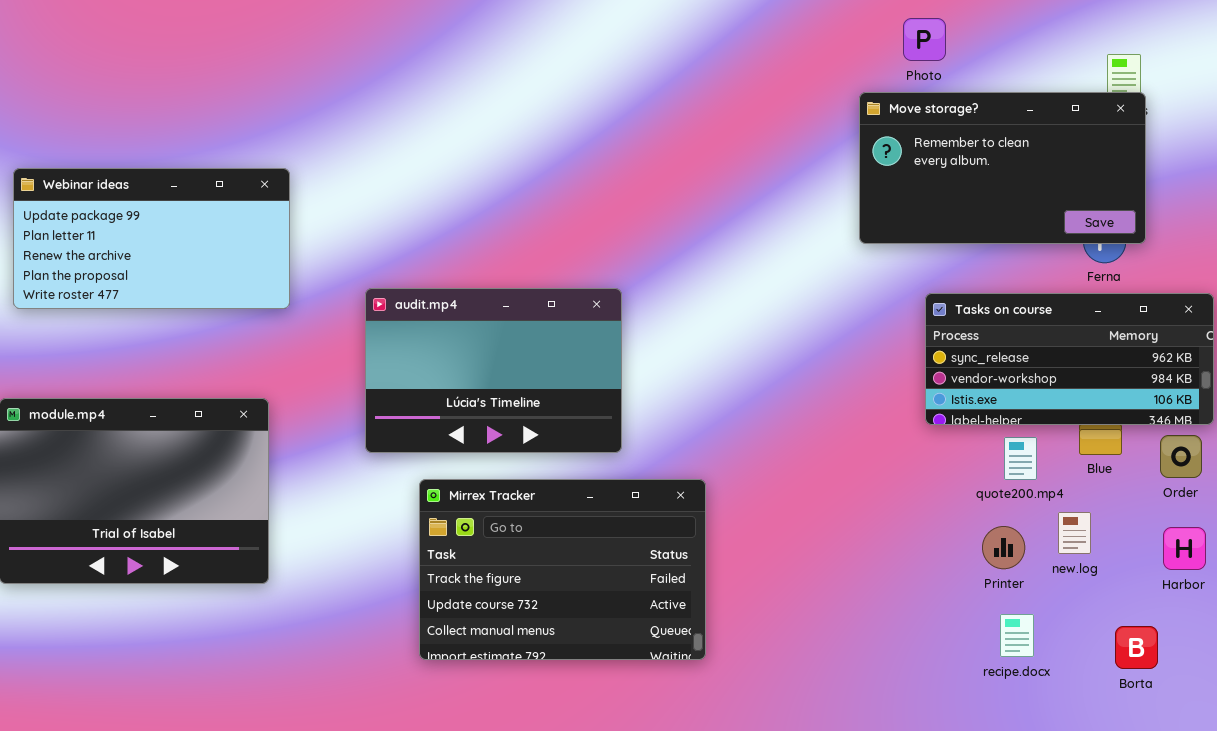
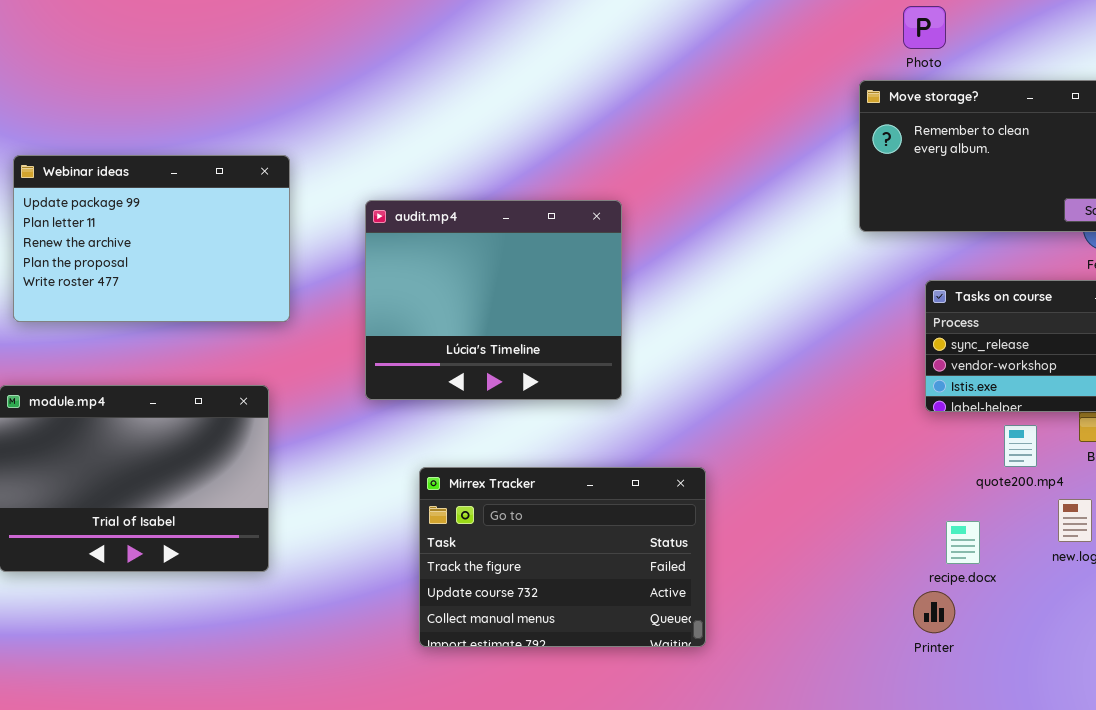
Webinar ideas: [13,168,290,309] -> [13,155,290,322], resized
audit.mp4: [365,288,622,453] -> [365,200,622,400], moved, resized
Printer: [982,526,1025,569] -> [913,591,955,633], moved
recipe.docx: [1000,614,1034,657] -> [946,521,980,564], moved

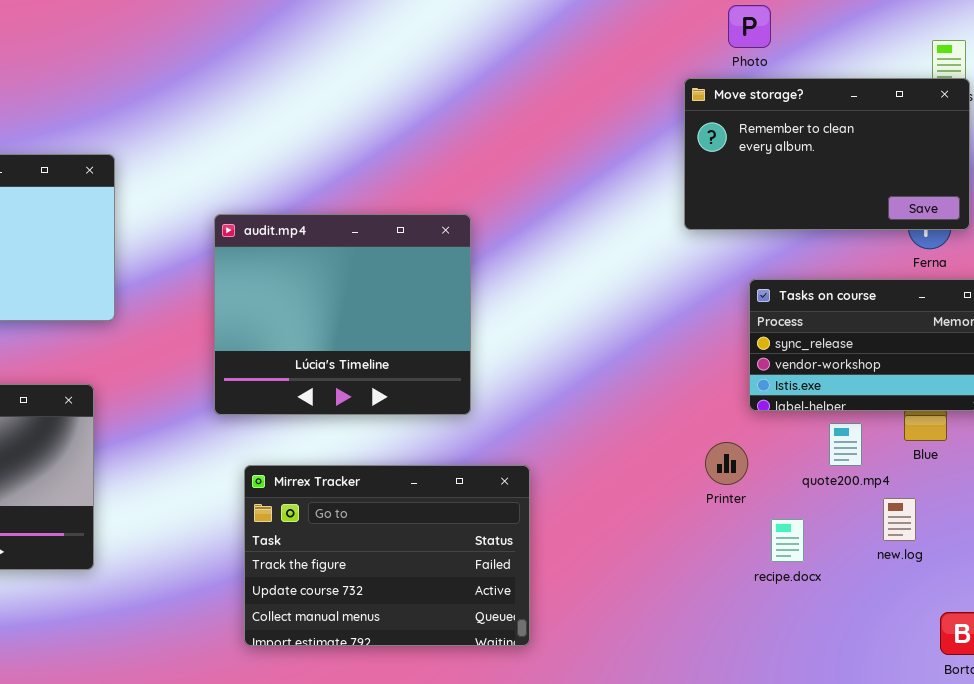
audit.mp4: [365,200,622,400] -> [214,214,471,415], moved
Printer: [913,591,955,633] -> [705,442,748,485], moved

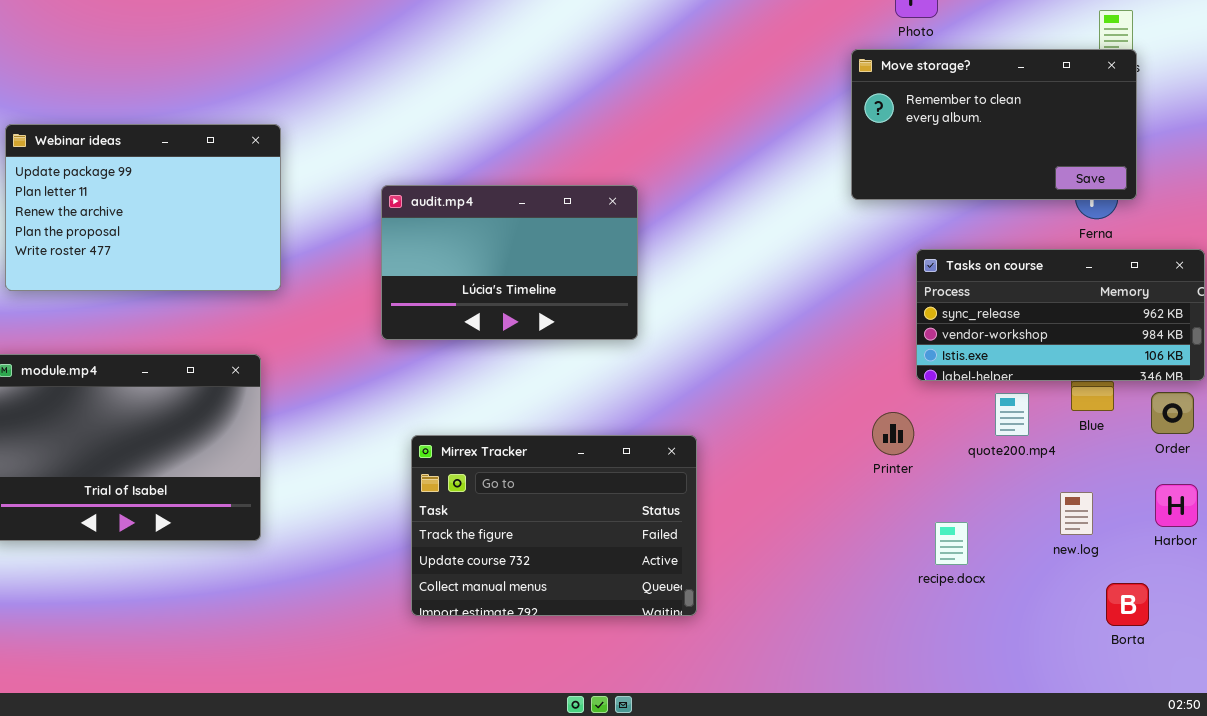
audit.mp4: [214,214,471,415] -> [381,185,638,340], resized
new.log: [883,498,916,541] -> [1060,492,1093,535], moved
recipe.docx: [771,519,804,562] -> [935,522,968,565], moved

